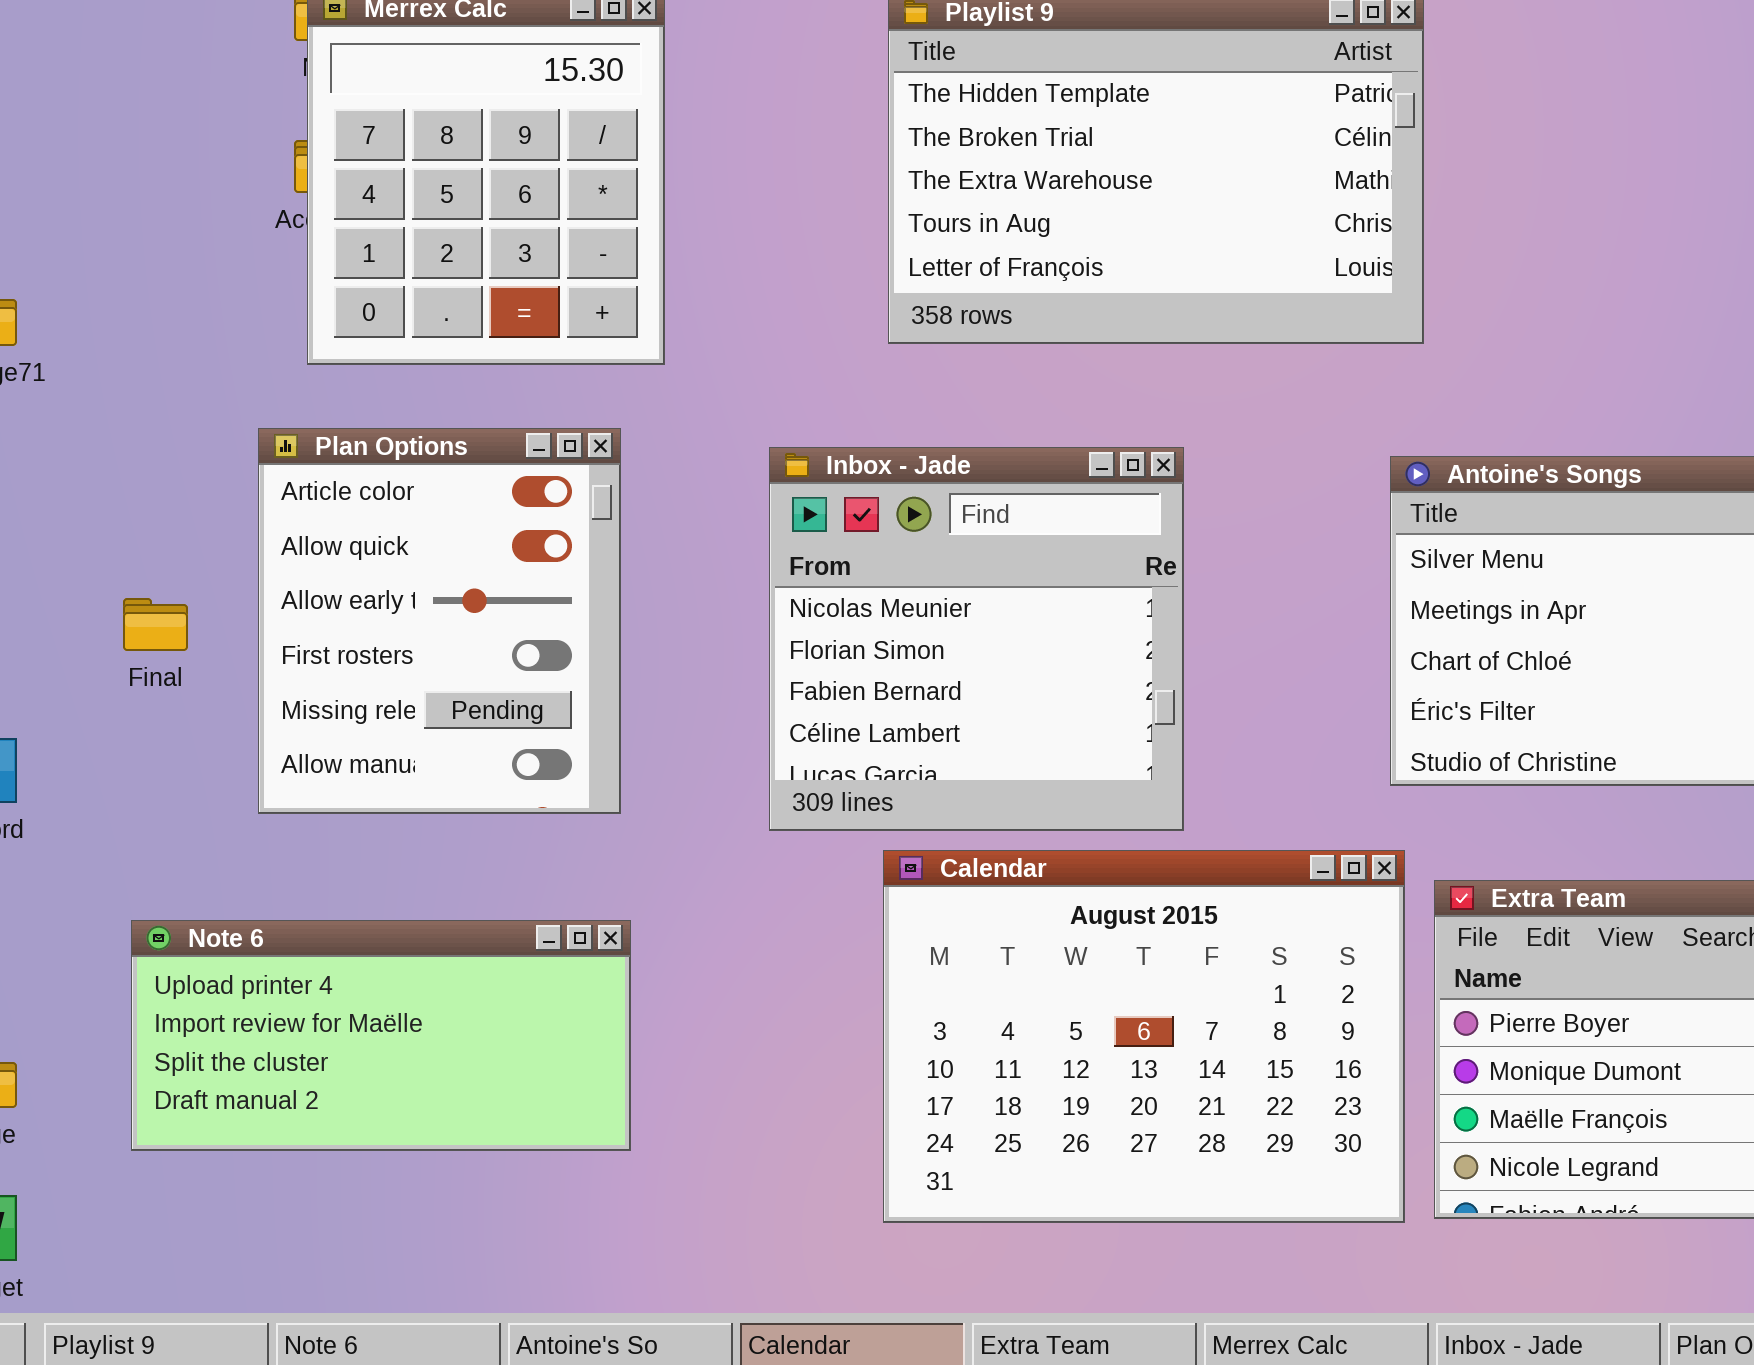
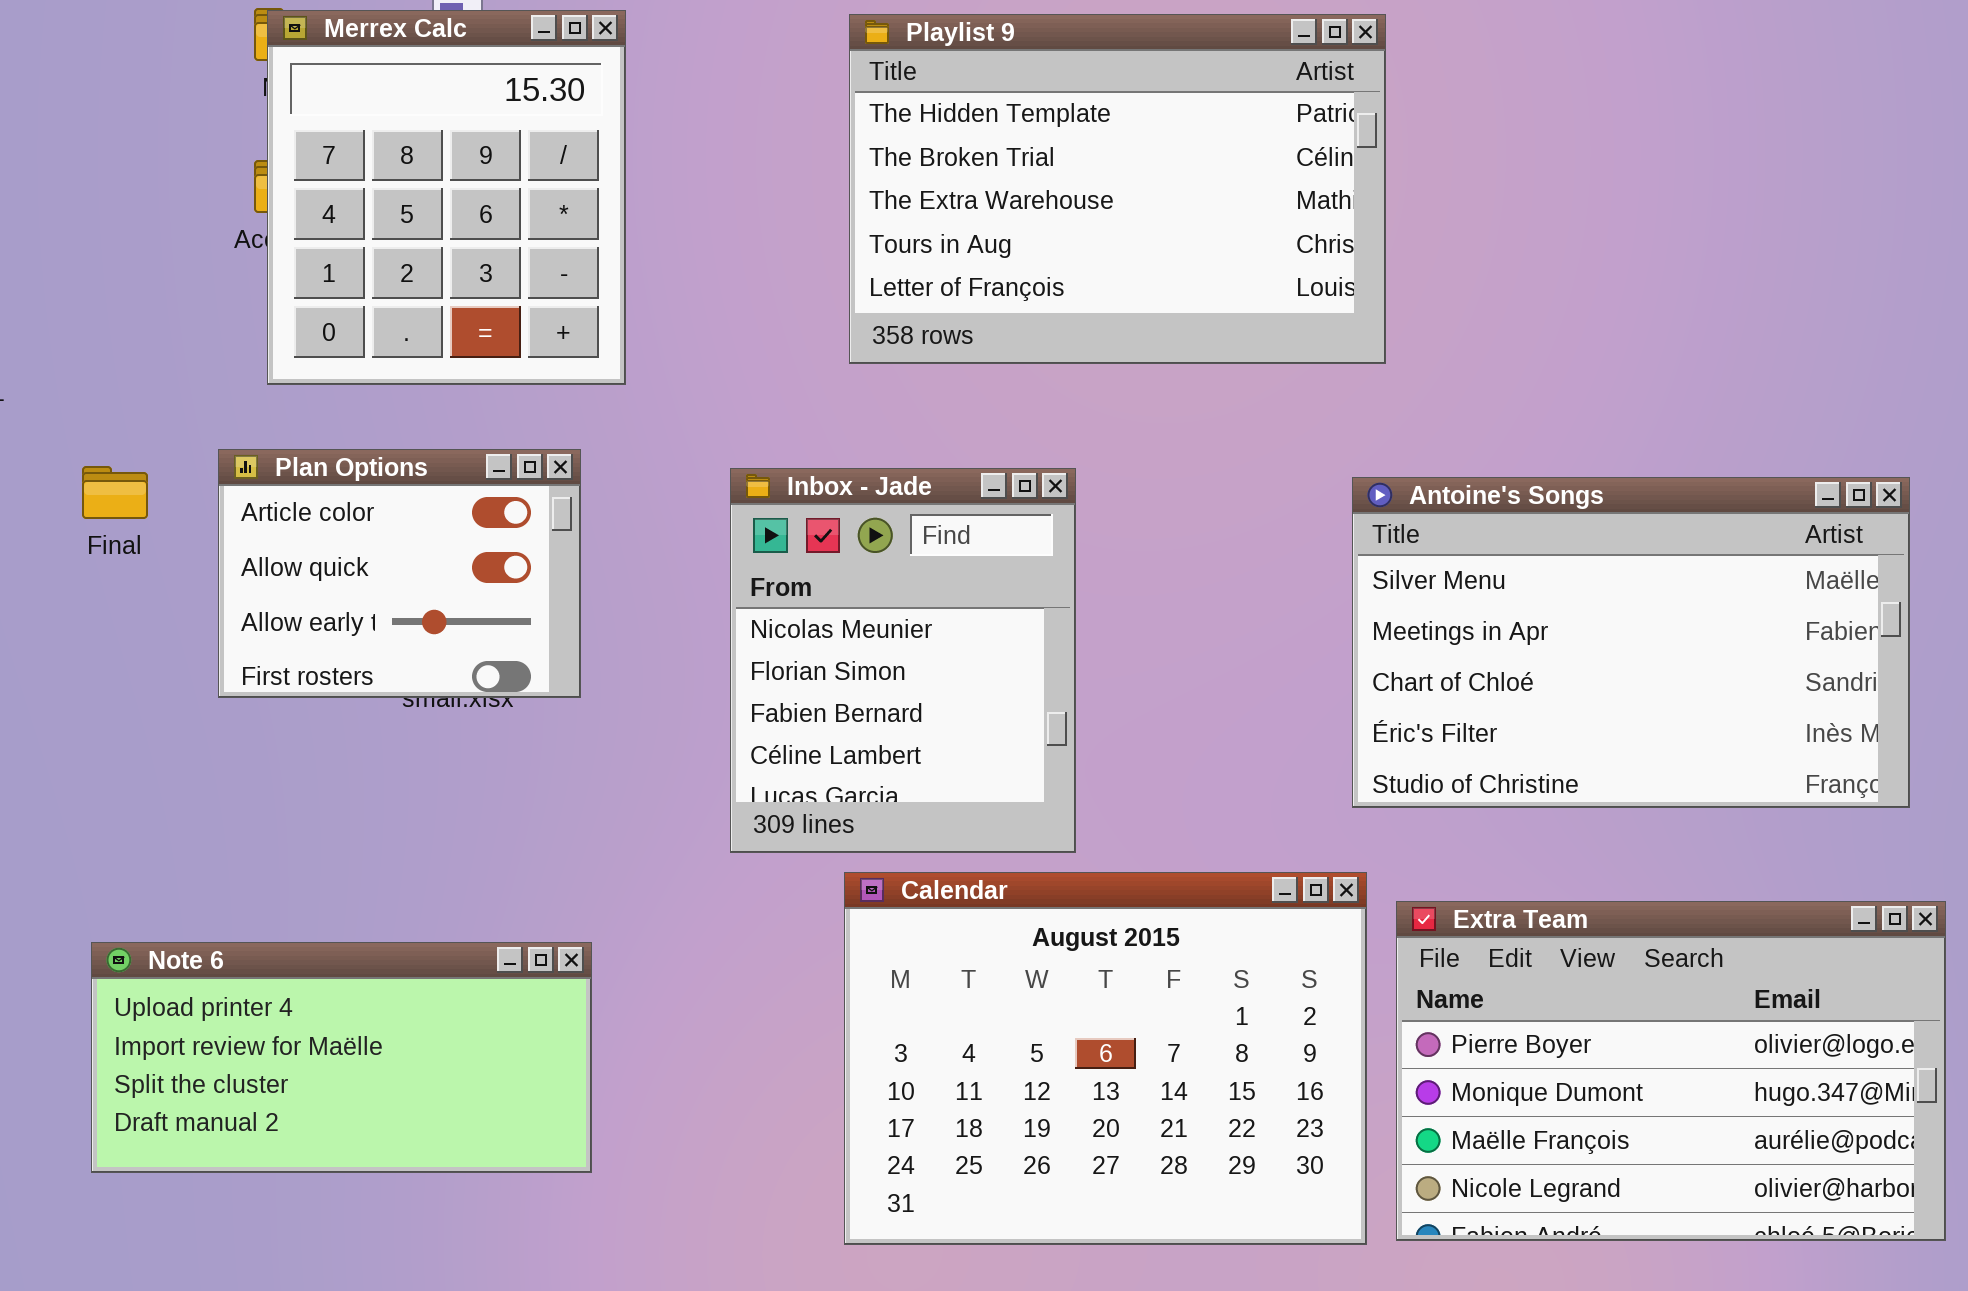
Plan Options: [258,428,621,814] -> [218,449,581,698], resized
Inbox - Jade: [769,447,1184,831] -> [730,468,1076,853], resized
Final: [123,598,188,651] -> [82,466,148,519], moved

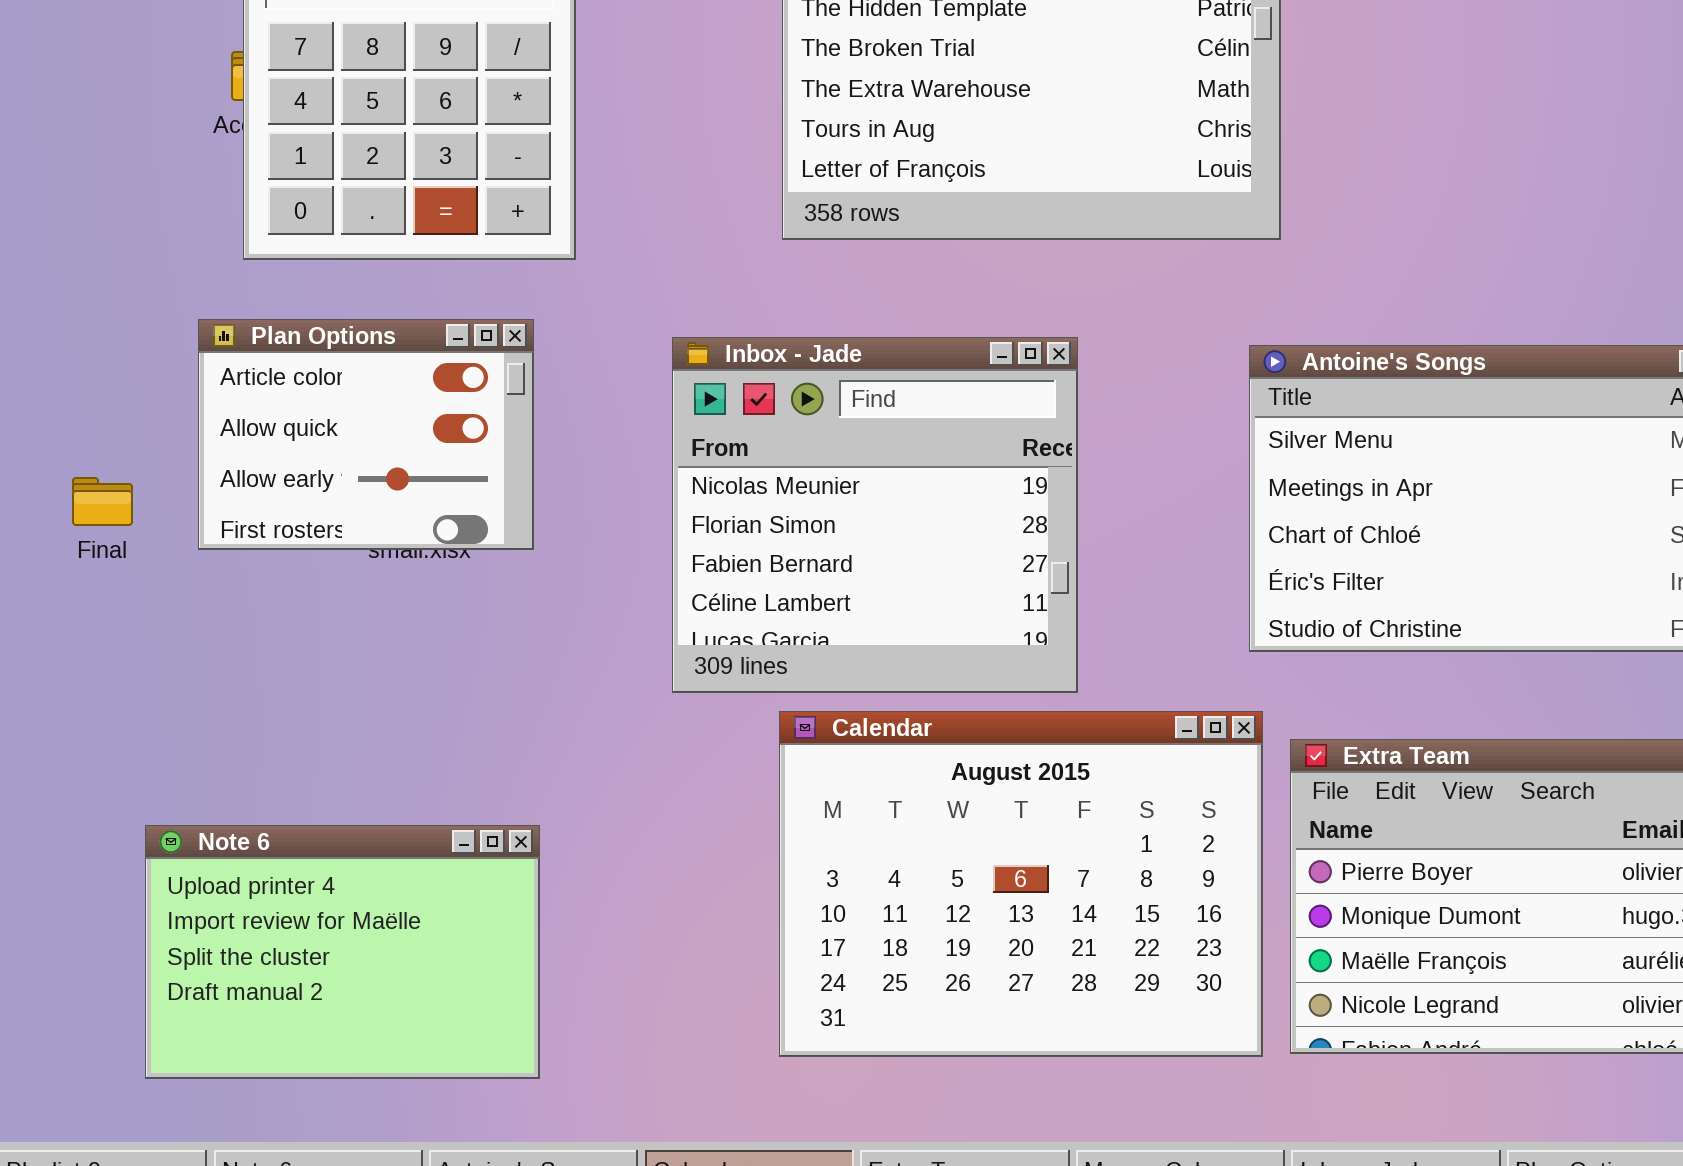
Final: [82,466,148,519] -> [72,477,133,526], moved
Inbox - Jade: [730,468,1076,853] -> [672,337,1078,693], resized
Note 6: [91,942,592,1173] -> [145,825,540,1079], moved, resized

